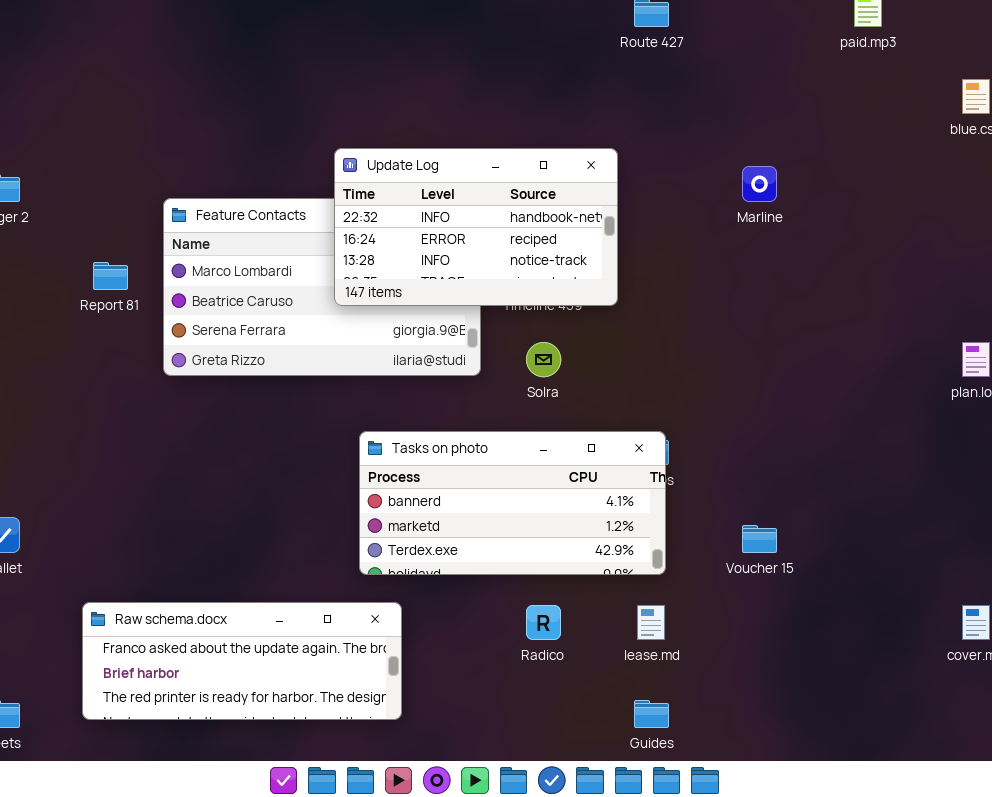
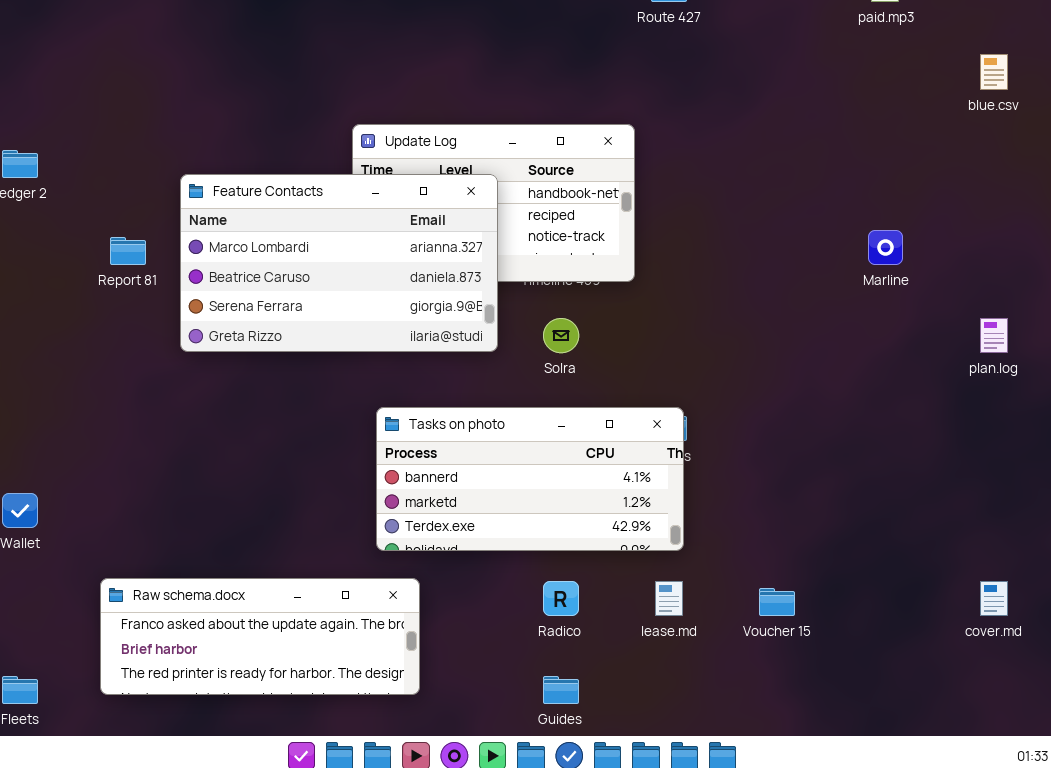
Marline: [742,166,777,202] -> [868,230,903,265], moved
Feature Contacts: [163,198,481,376] -> [180,174,498,352], raised
Voucher 15: [742,525,777,553] -> [759,588,795,616], moved
Guides: [634,700,669,728] -> [543,676,579,704], moved

